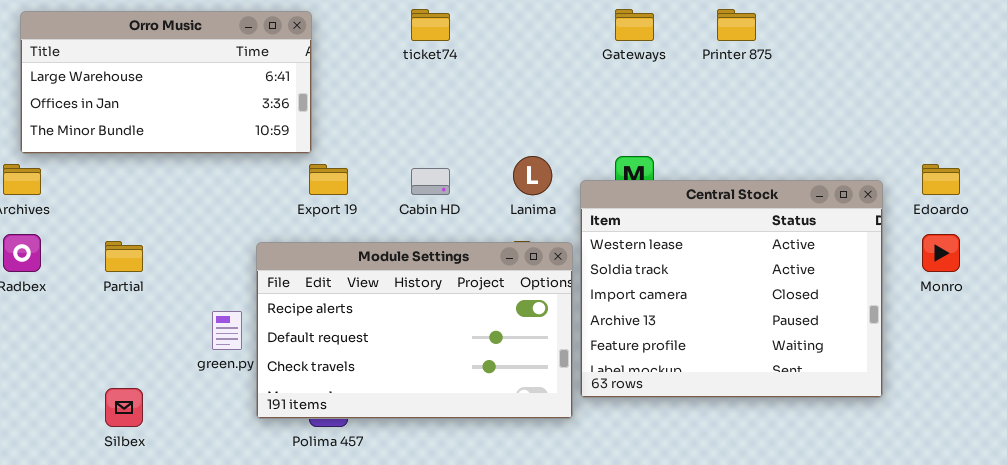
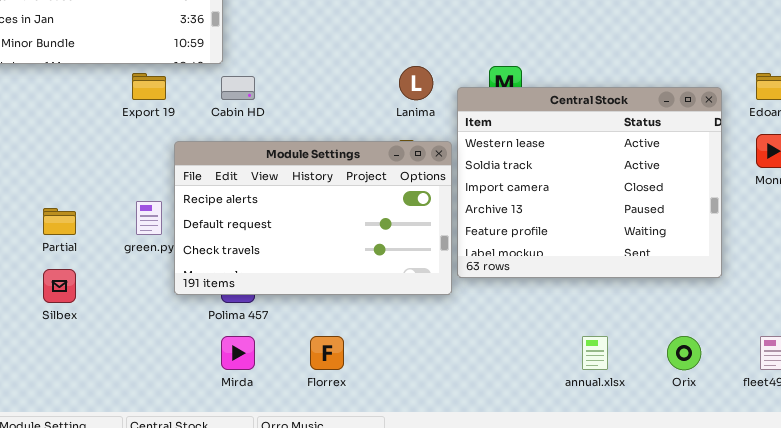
Export 19: [309,164,348,195] -> [132,73,166,100], moved
Cabin HD: [411,168,450,195] -> [221,76,255,100], moved
Partial: [105,241,143,272] -> [43,208,76,235], moved

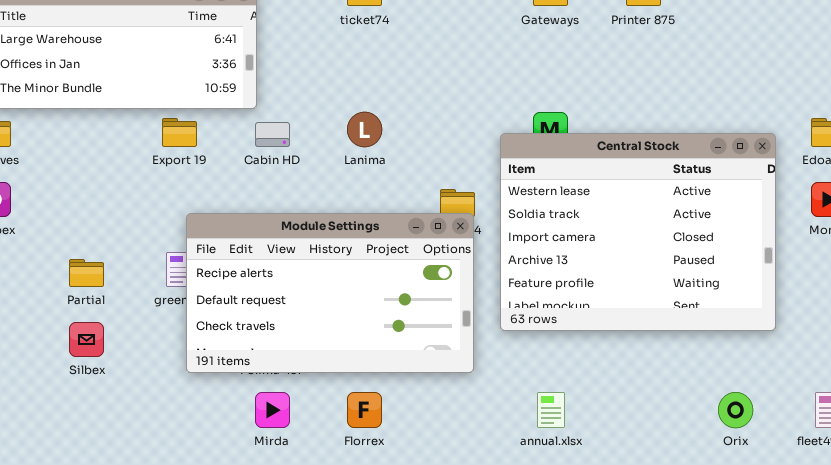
Lanima: [399,66,433,100] -> [347,112,382,147], moved
Module Settings: [174,141,452,295] -> [186,213,474,373], moved
annual.xlsx: [582,336,608,370] -> [537,392,565,428], moved

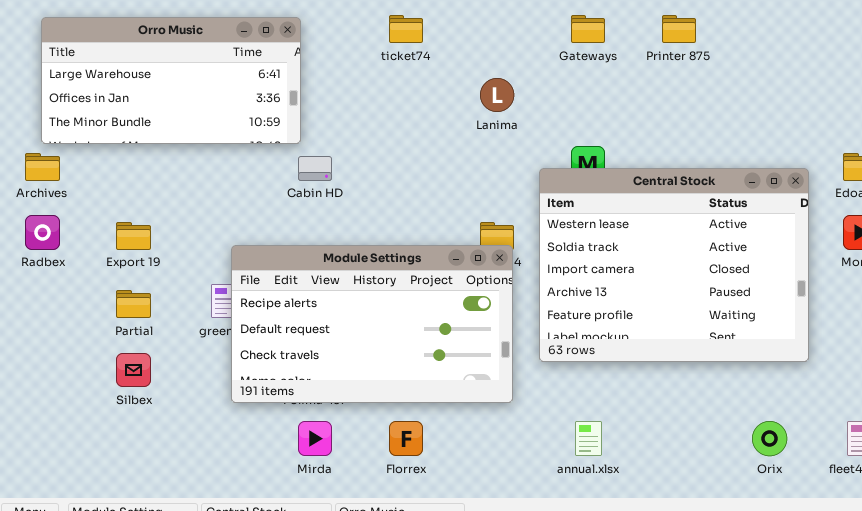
Lanima: [347,112,382,147] -> [480,78,514,112], moved
Export 19: [162,118,197,147] -> [116,222,151,250], moved

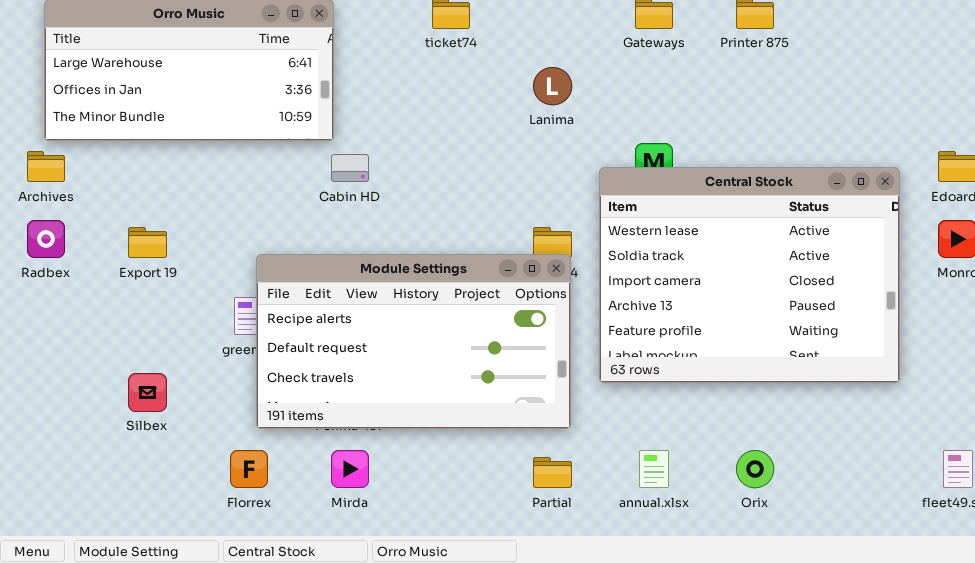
Partial: [116,290,151,318] -> [533,457,572,488], moved
Florrex: [389,421,423,456] -> [230,450,268,488], moved
Orix: [752,421,787,456] -> [736,450,774,488], moved

